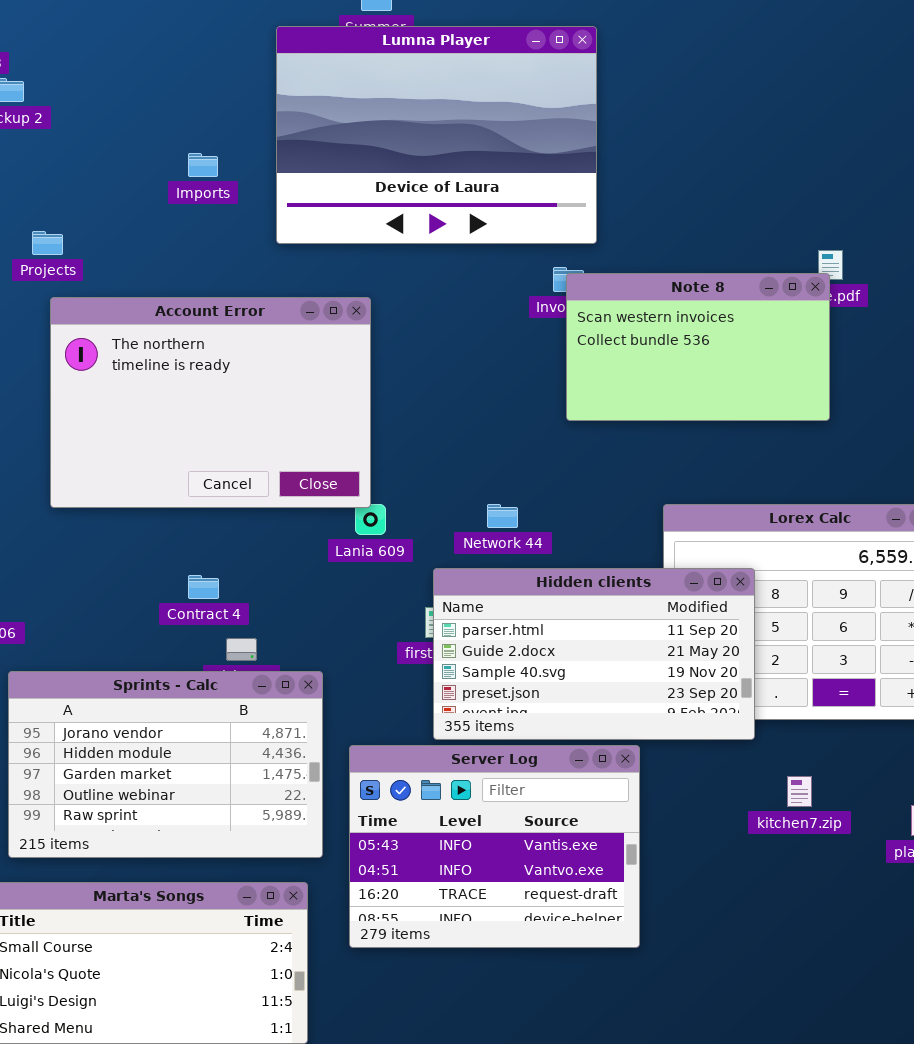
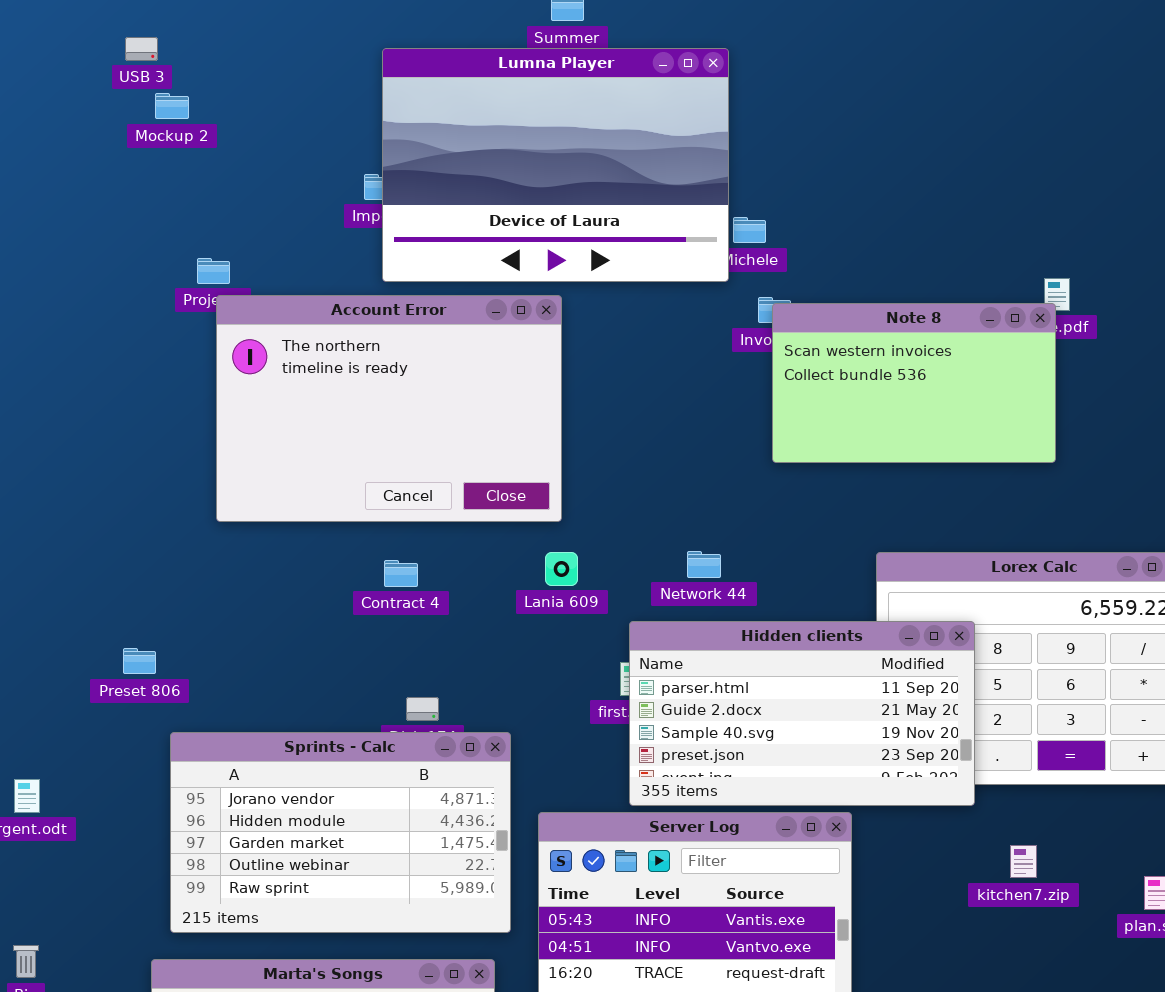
Lumna Player: [276,26,597,244] -> [382,48,729,282], moved
Account Error: [50,297,371,508] -> [216,295,562,522], moved
Contract 4: [188,575,219,599] -> [384,560,418,587], moved

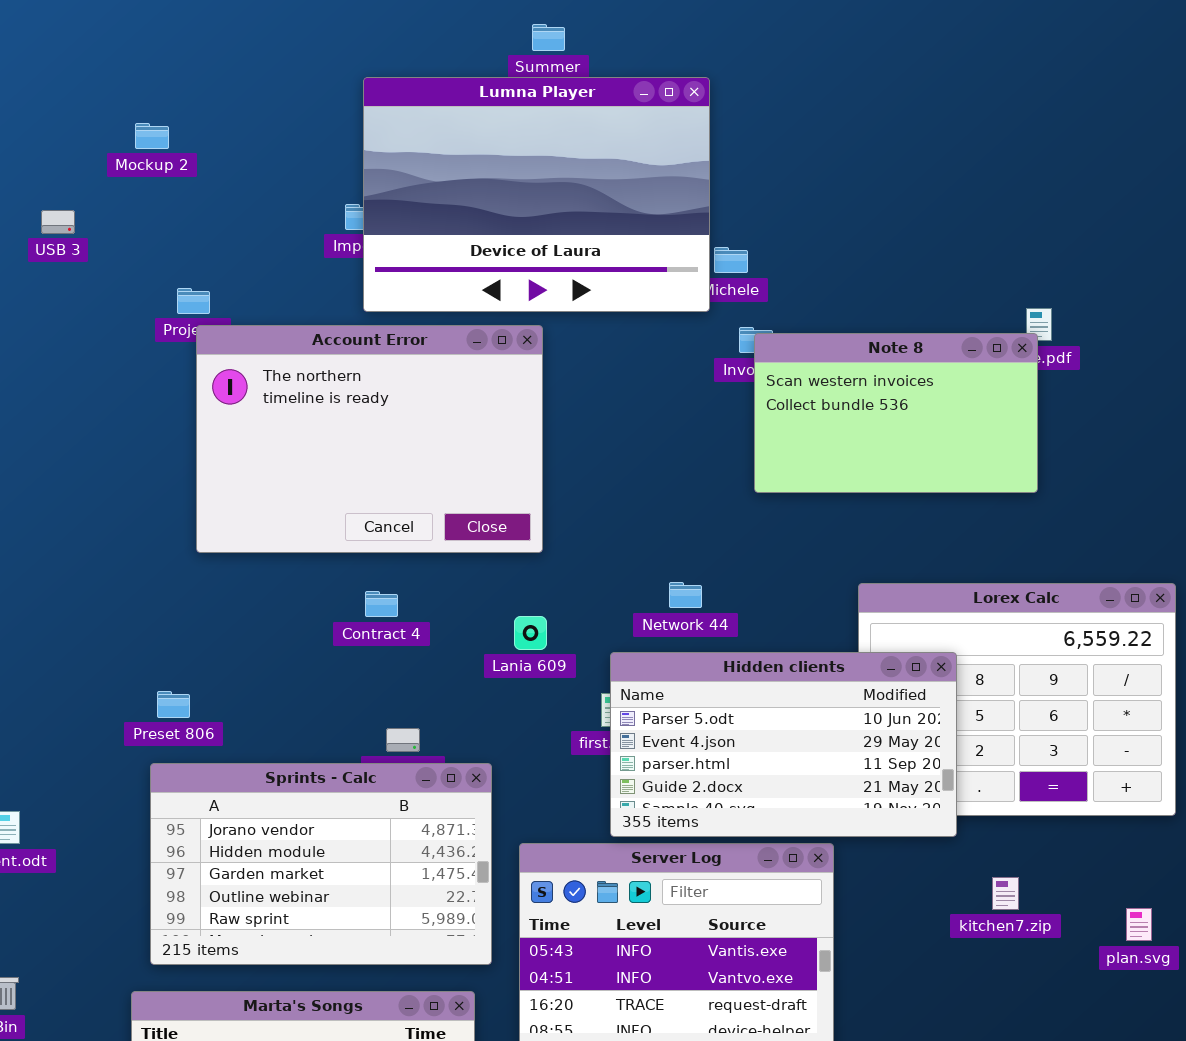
USB 3: [125,37,158,61] -> [41,210,75,234], moved
Lania 609: [545,552,578,586] -> [514,616,547,650], moved
Hidden clients: [629,621,975,806] -> [610,652,957,837], scrolled up 2 rows
Preset 806: [123,648,156,674] -> [157,691,190,718], moved

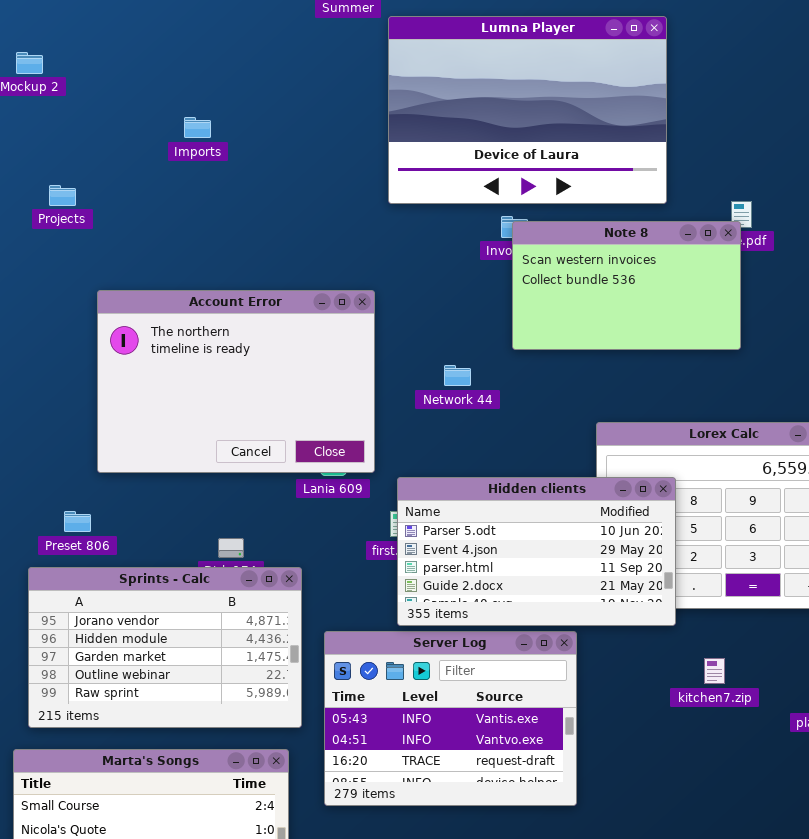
Lumna Player: [363,77,710,312] -> [388,16,667,204], moved
Account Error: [196,325,543,553] -> [97,290,375,473], moved
Network 44: [669,582,702,608] -> [444,365,471,386], moved
Preset 806: [157,691,190,718] -> [64,511,91,532], moved

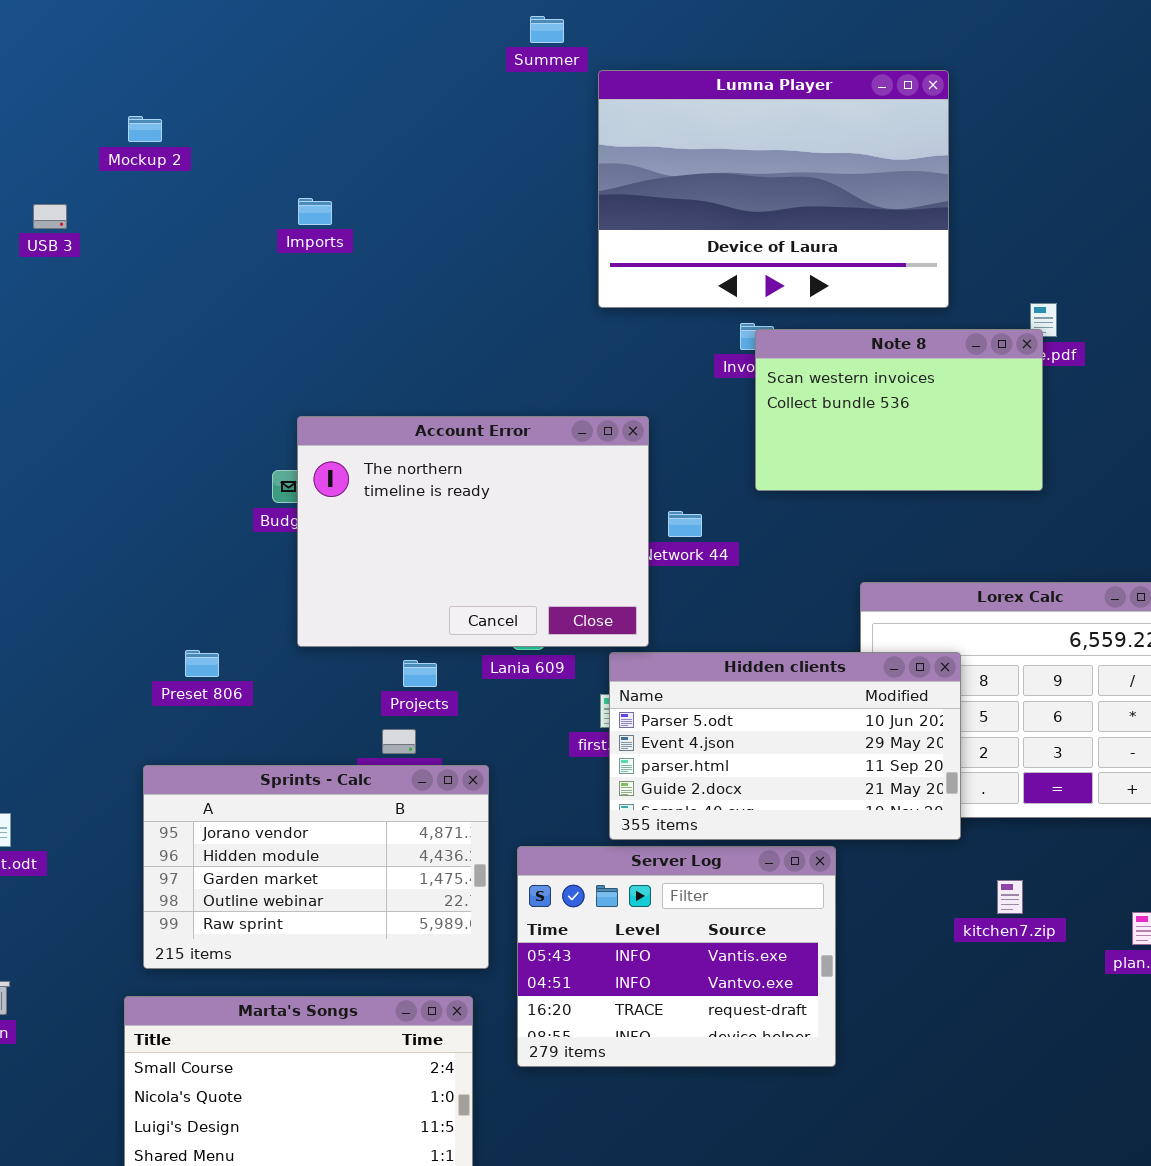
Imports: [184,117,211,138] -> [298,198,332,225], moved
Projects: [49,185,76,206] -> [403,660,437,687], moved
Account Error: [97,290,375,473] -> [297,416,649,647], moved
Preset 806: [64,511,91,532] -> [185,650,219,677], moved

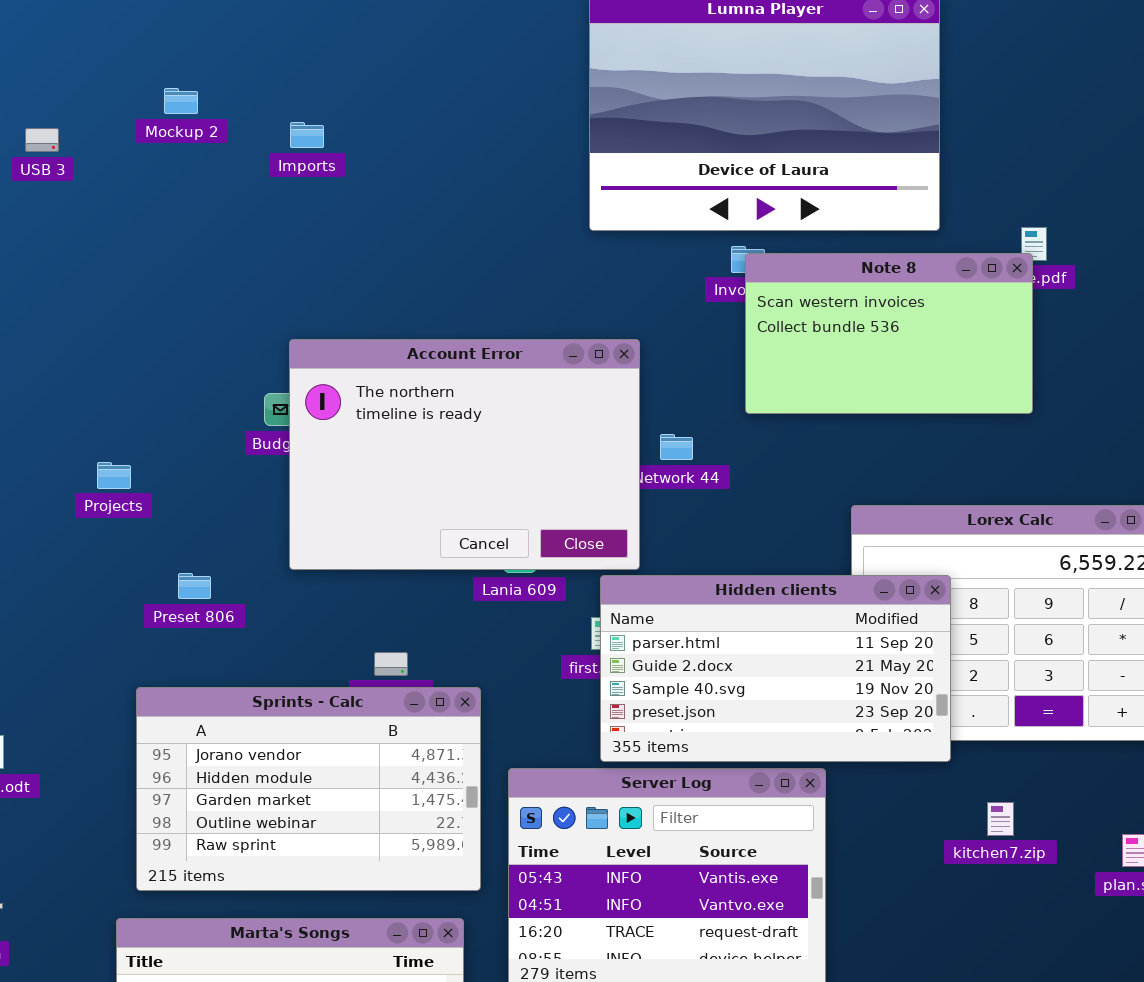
Mockup 2: [128,116,162,142] -> [164,88,198,114], moved
Hidden clients: [609,652,961,840] -> [600,575,951,762], scrolled down 2 rows
Projects: [403,660,437,687] -> [97,462,131,489], moved

